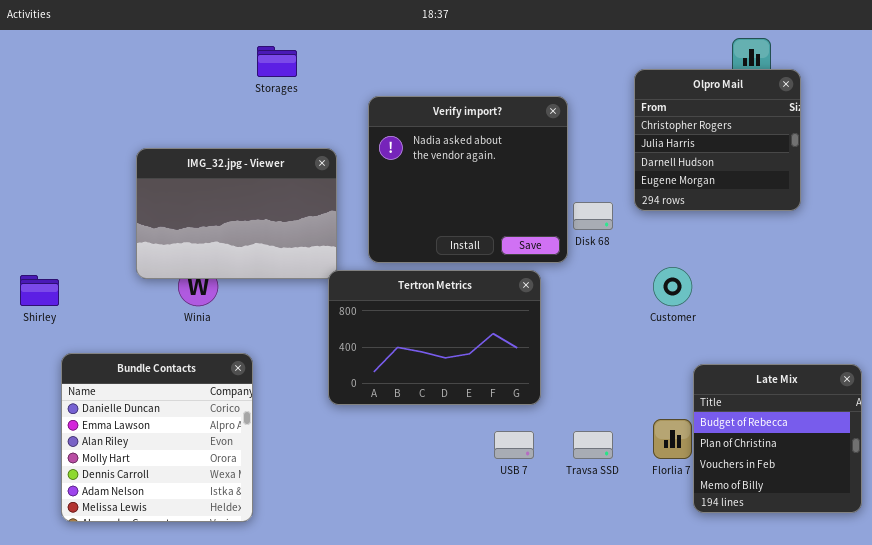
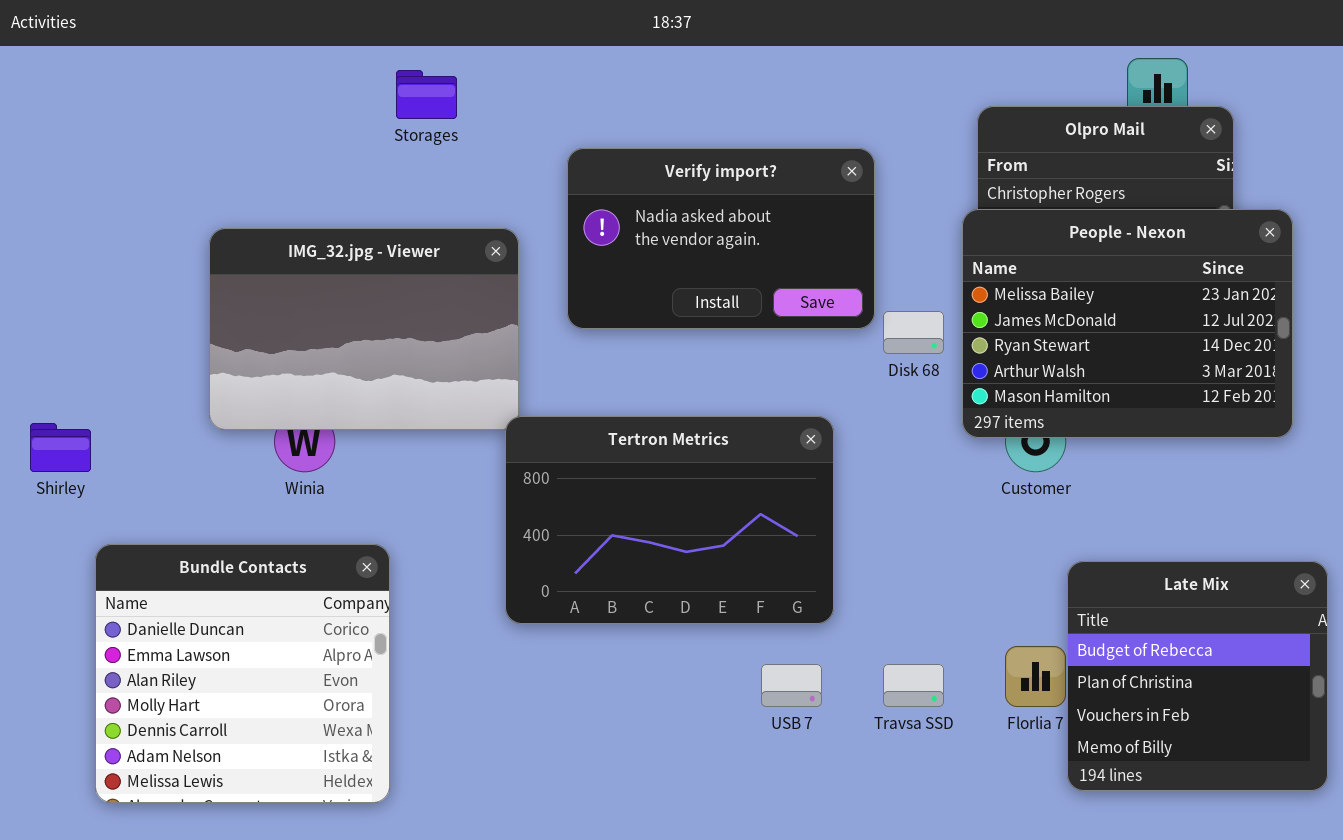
Verify import?: [368,96,568,263] -> [567,148,875,329], resized
People - Nexon: none -> [962,209,1293,438], opened

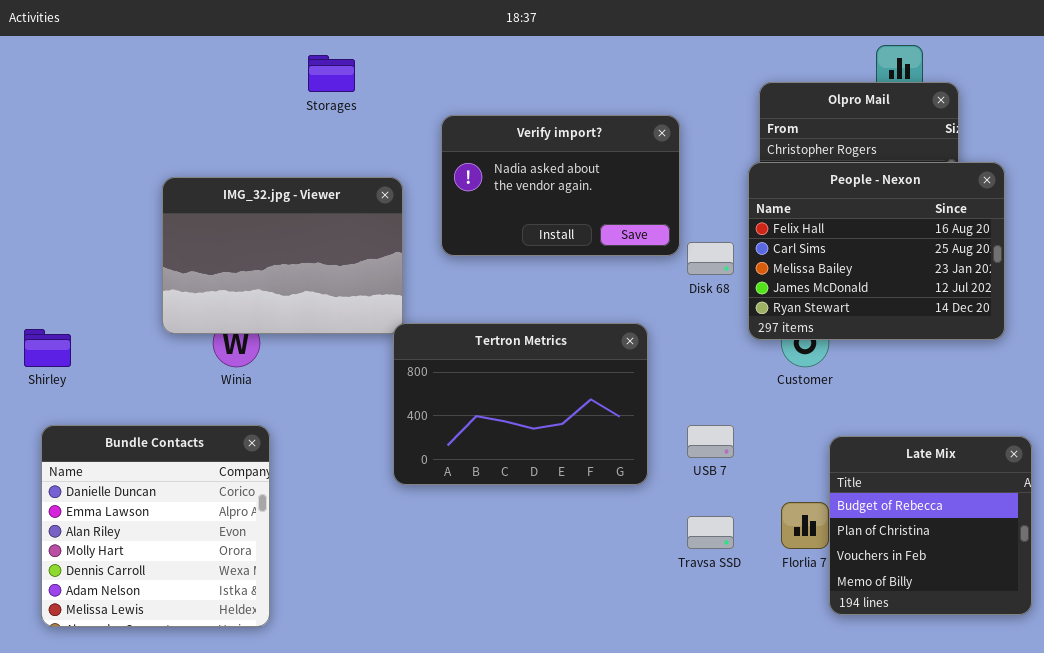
People - Nexon: [962,209,1293,438] -> [748,162,1005,340], scrolled up 2 rows
Bundle Contacts: [95,544,390,803] -> [41,425,270,627], moved
USB 7: [761,664,822,707] -> [687,425,734,458], moved

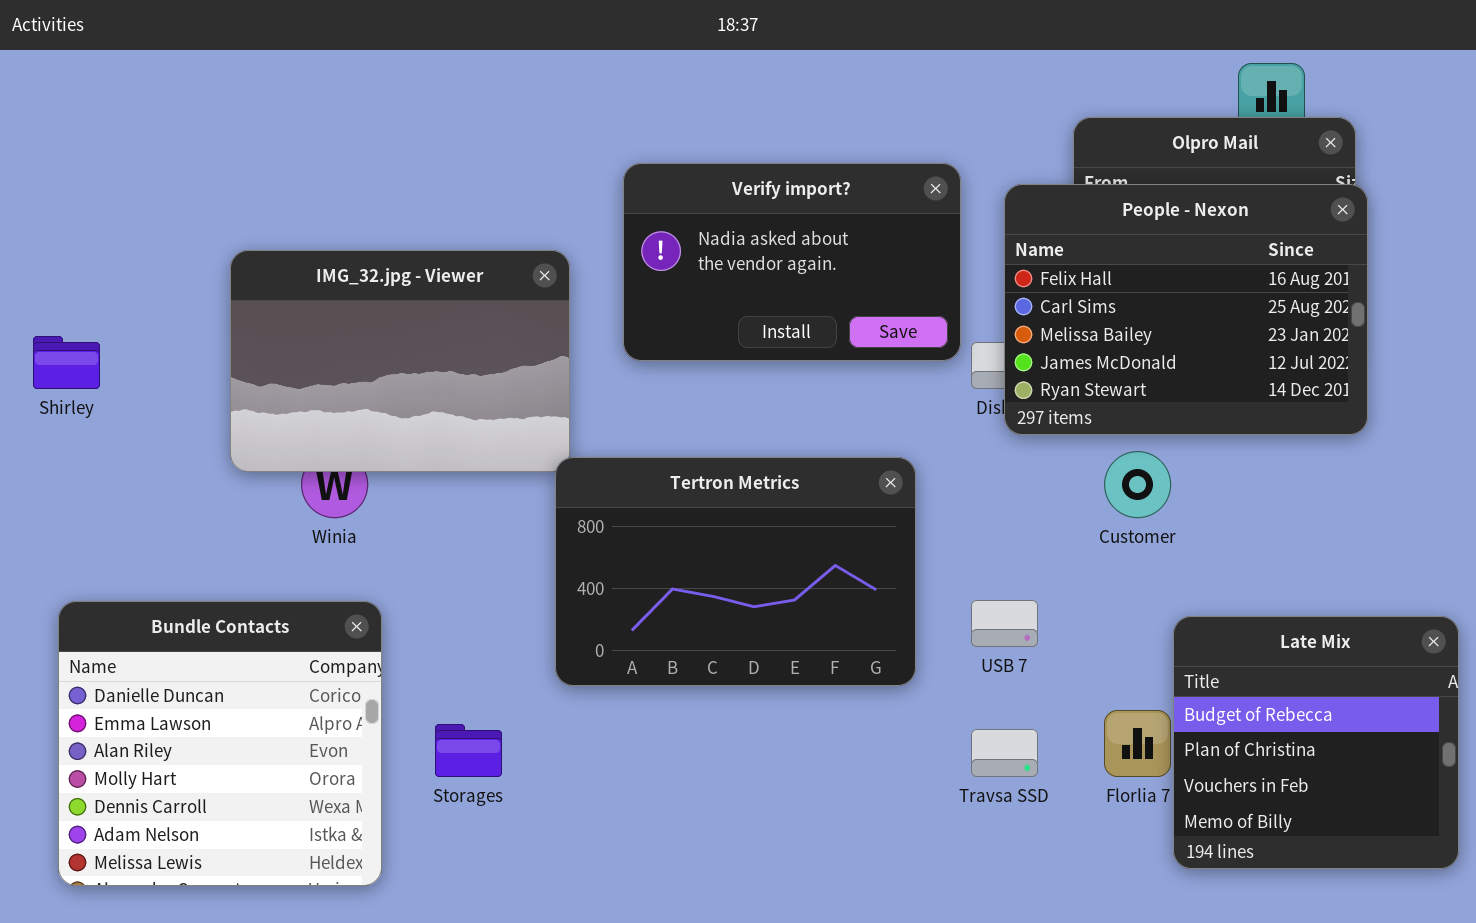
Storages: [308,55,355,92] -> [435,724,502,777], moved
People - Nexon: [748,162,1005,340] -> [1004,184,1368,435], moved
Shirley: [24,329,71,367] -> [33,336,100,389], moved

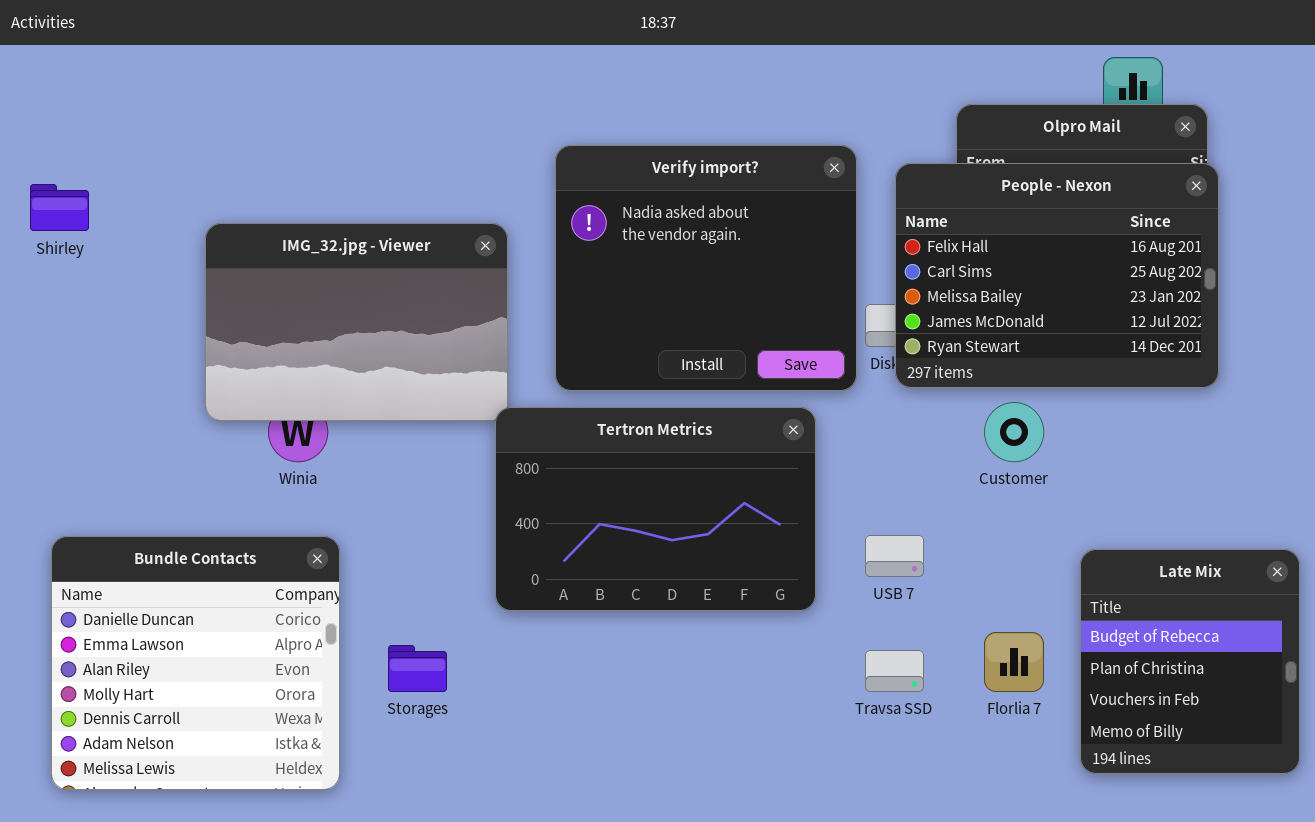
Verify import?: [623,163,961,361] -> [555,145,857,391], resized
Shirley: [33,336,100,389] -> [30,184,89,231], moved
Late Mix: [1173,616,1459,869] -> [1080,549,1300,774], resized

